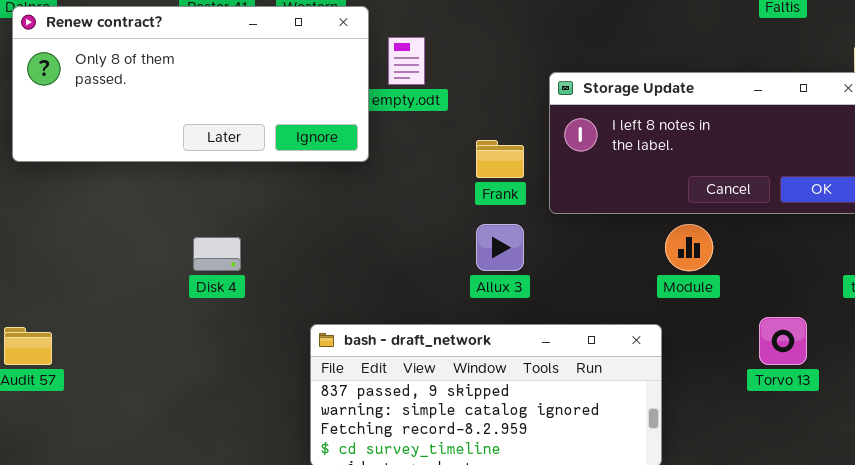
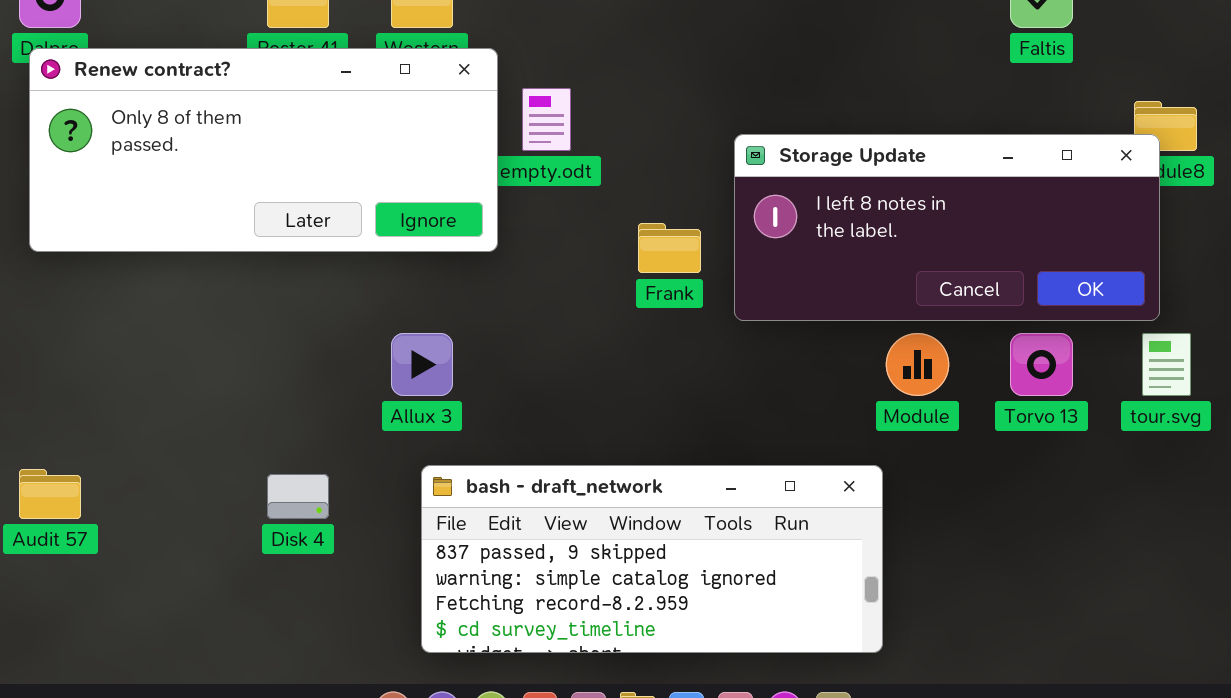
Allux 3: [476,224,524,271] -> [391,333,453,396], moved
Disk 4: [193,237,241,271] -> [267,474,329,519], moved
Torvo 13: [759,317,807,365] -> [1010,333,1073,396], moved

